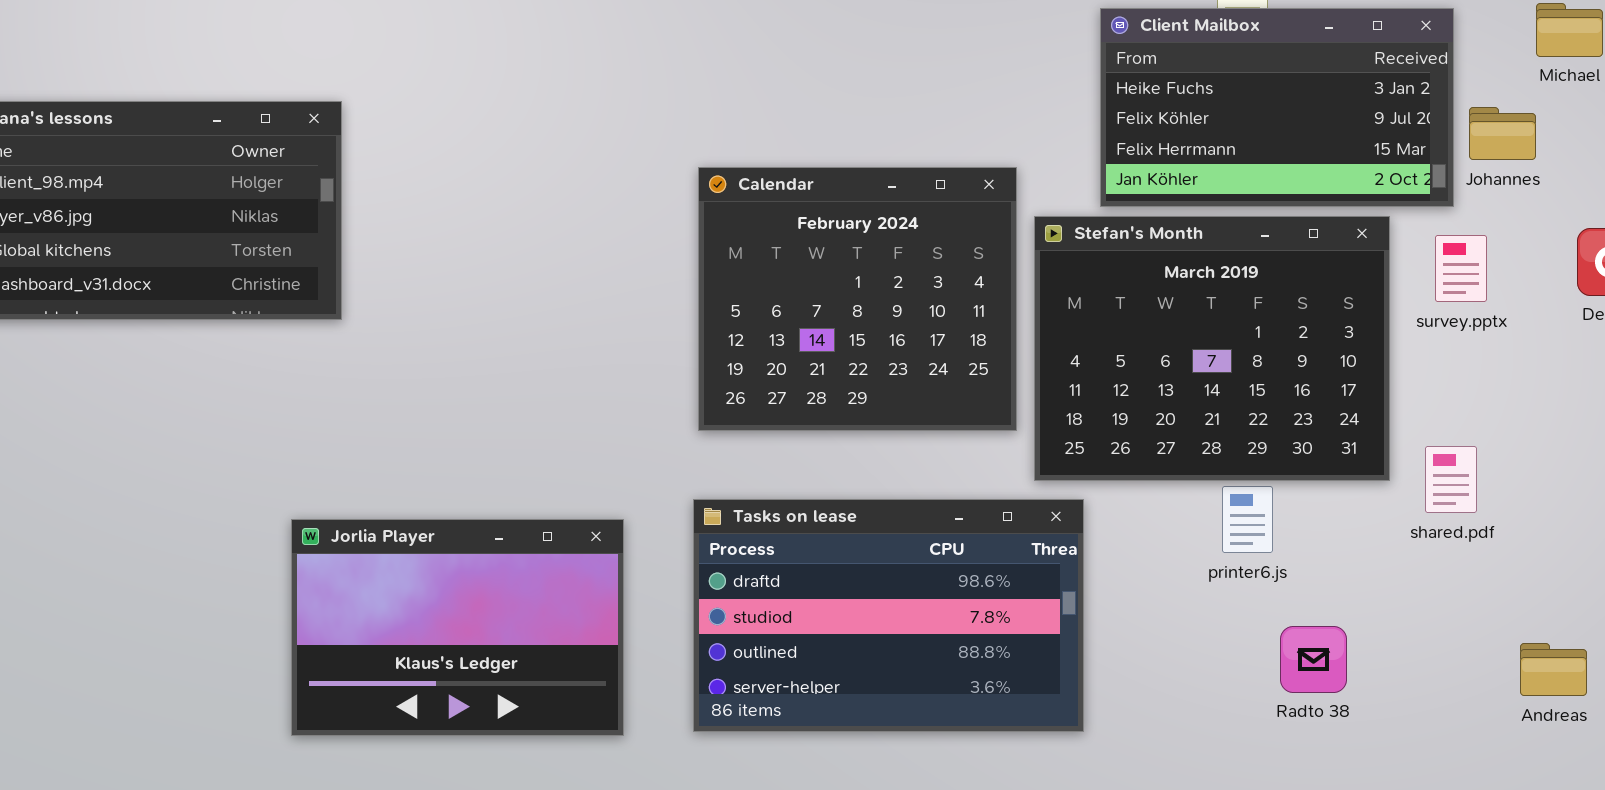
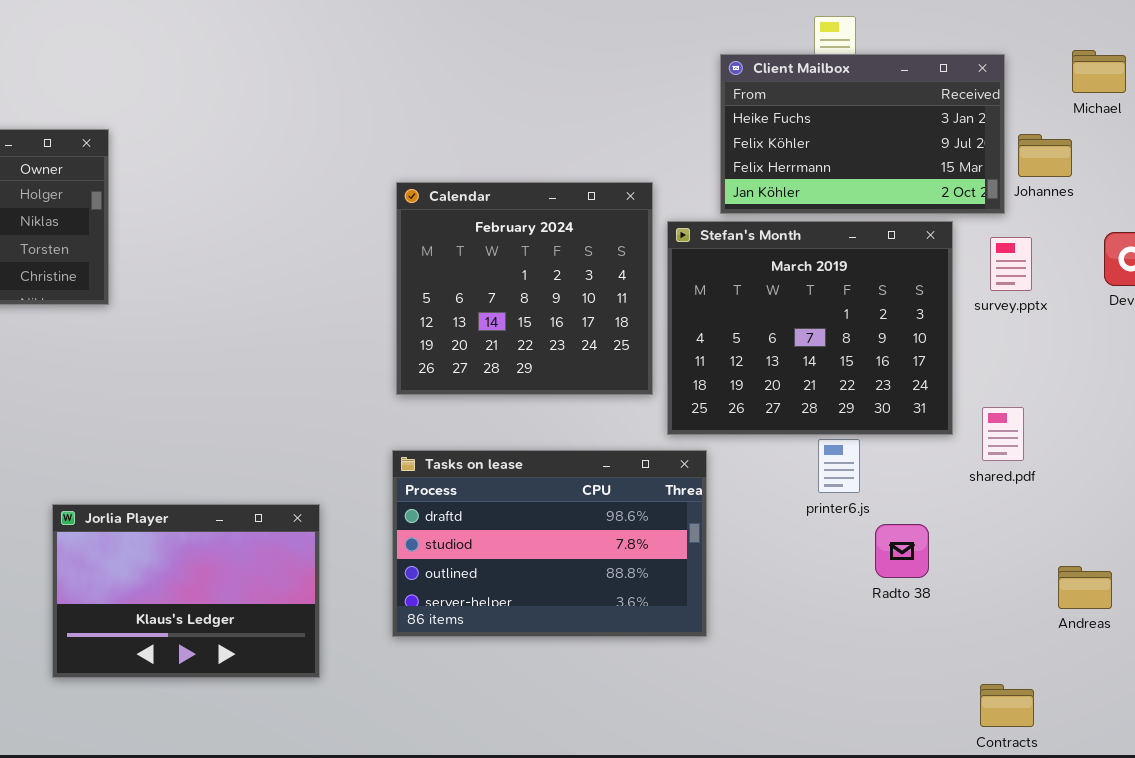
Jorlia Player: [291,519,624,736] -> [52,504,320,678], moved
Radto 38: [1280,626,1347,693] -> [875,524,929,578], moved

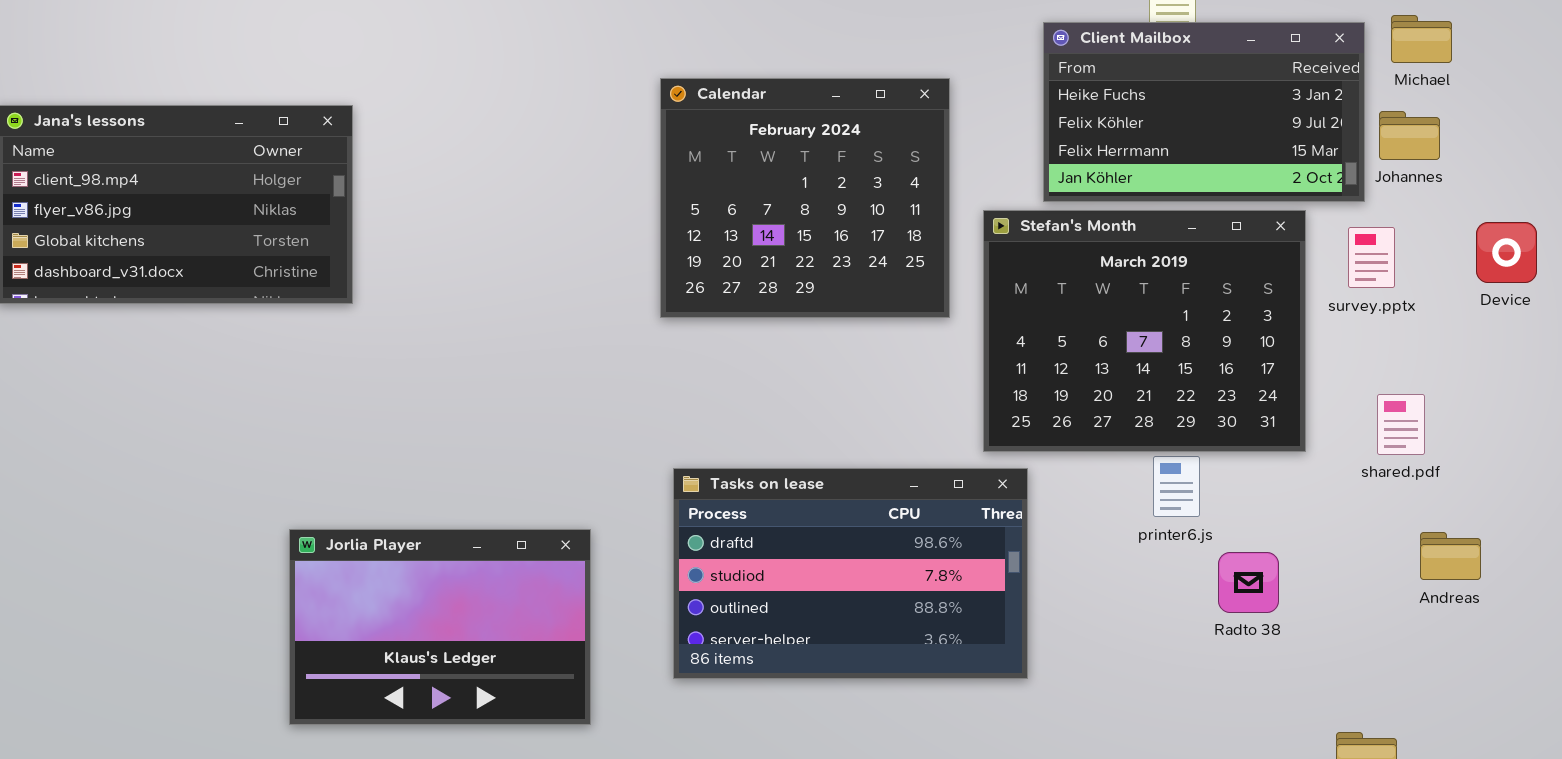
Michael: [1072,50,1126,93] -> [1391,15,1452,63], moved
Calendar: [396,182,653,395] -> [660,78,950,318], moved
shared.pdf: [982,407,1024,461] -> [1377,394,1425,455], moved
Andreas: [1058,566,1112,609] -> [1420,532,1481,580], moved

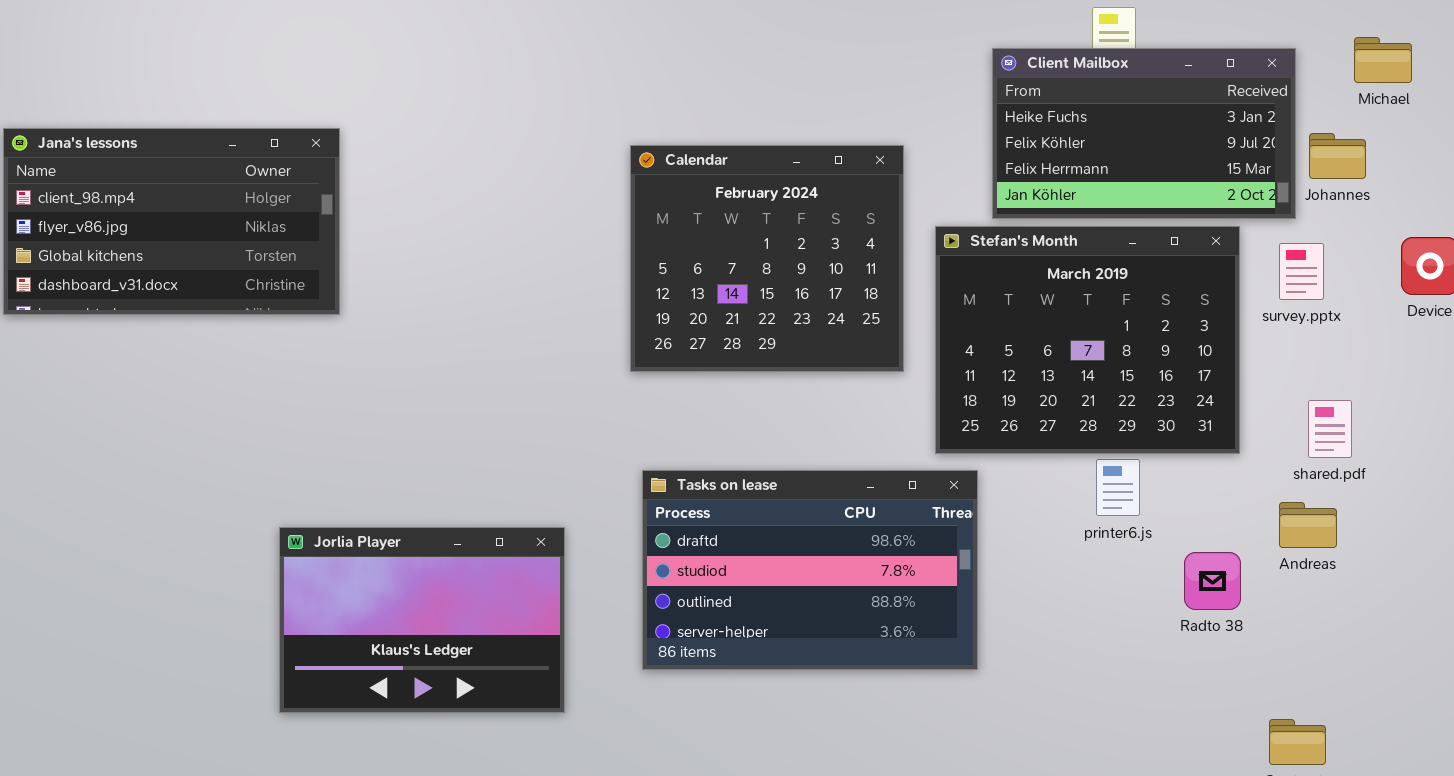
Michael: [1391,15,1452,63] -> [1354,37,1412,83], moved
Calendar: [660,78,950,318] -> [630,145,904,372], moved
Andreas: [1420,532,1481,580] -> [1279,502,1337,548], moved
Radto 38: [1218,552,1279,613] -> [1184,552,1241,610], moved

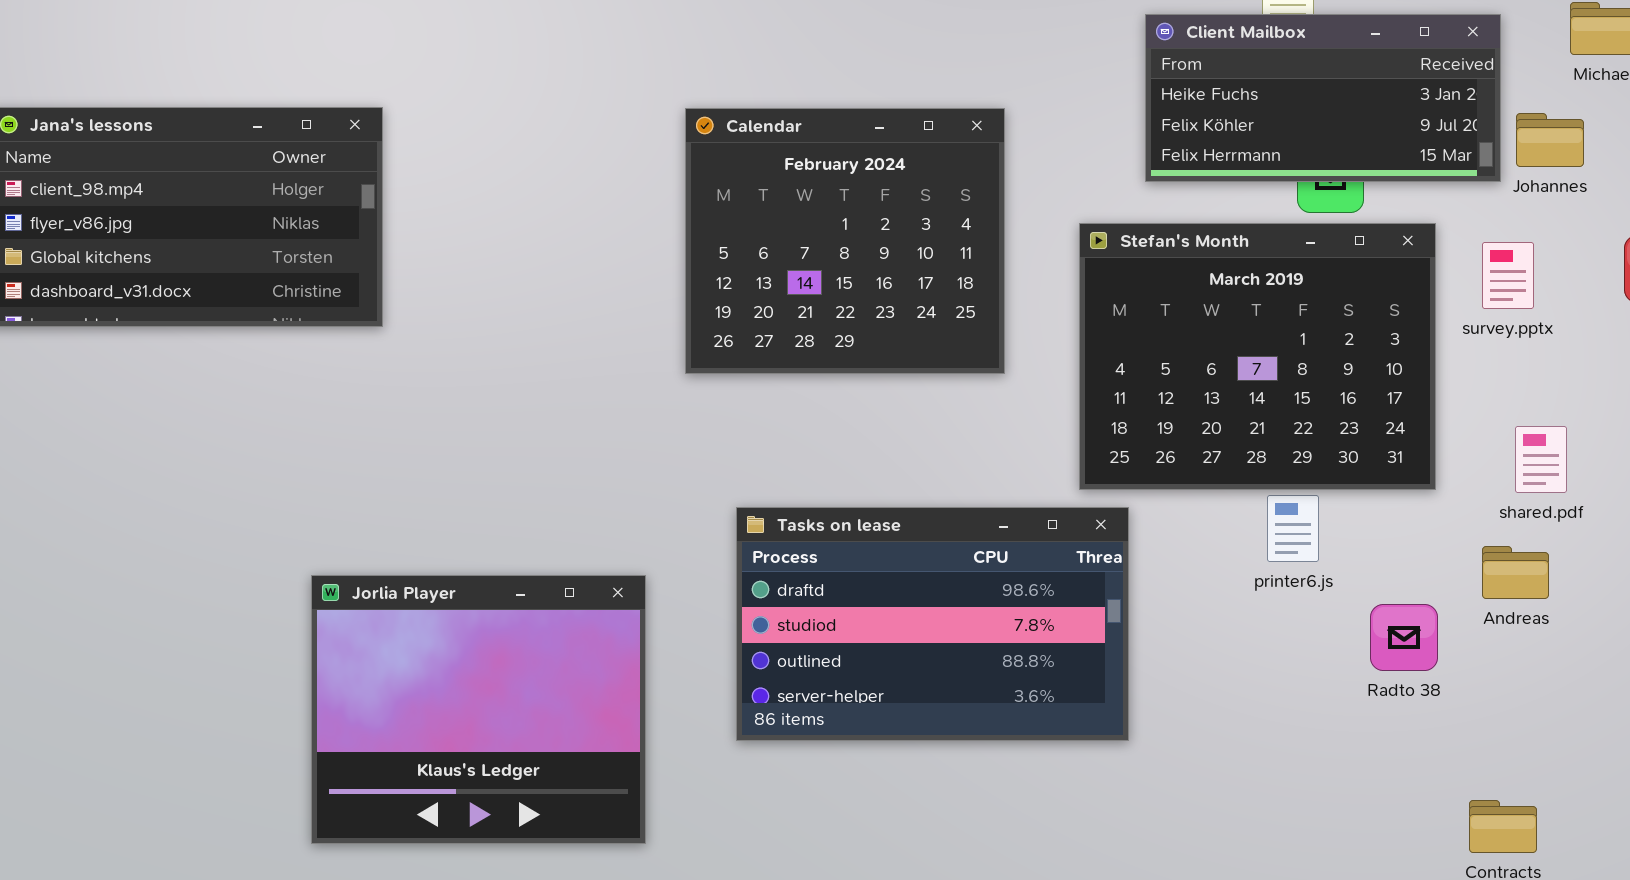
Client Mailbox: [992,48,1296,219] -> [1145,14,1501,182], resized
Calendar: [630,145,904,372] -> [685,108,1005,374], moved
Jorlia Player: [279,527,565,713] -> [311,575,646,844], resized

